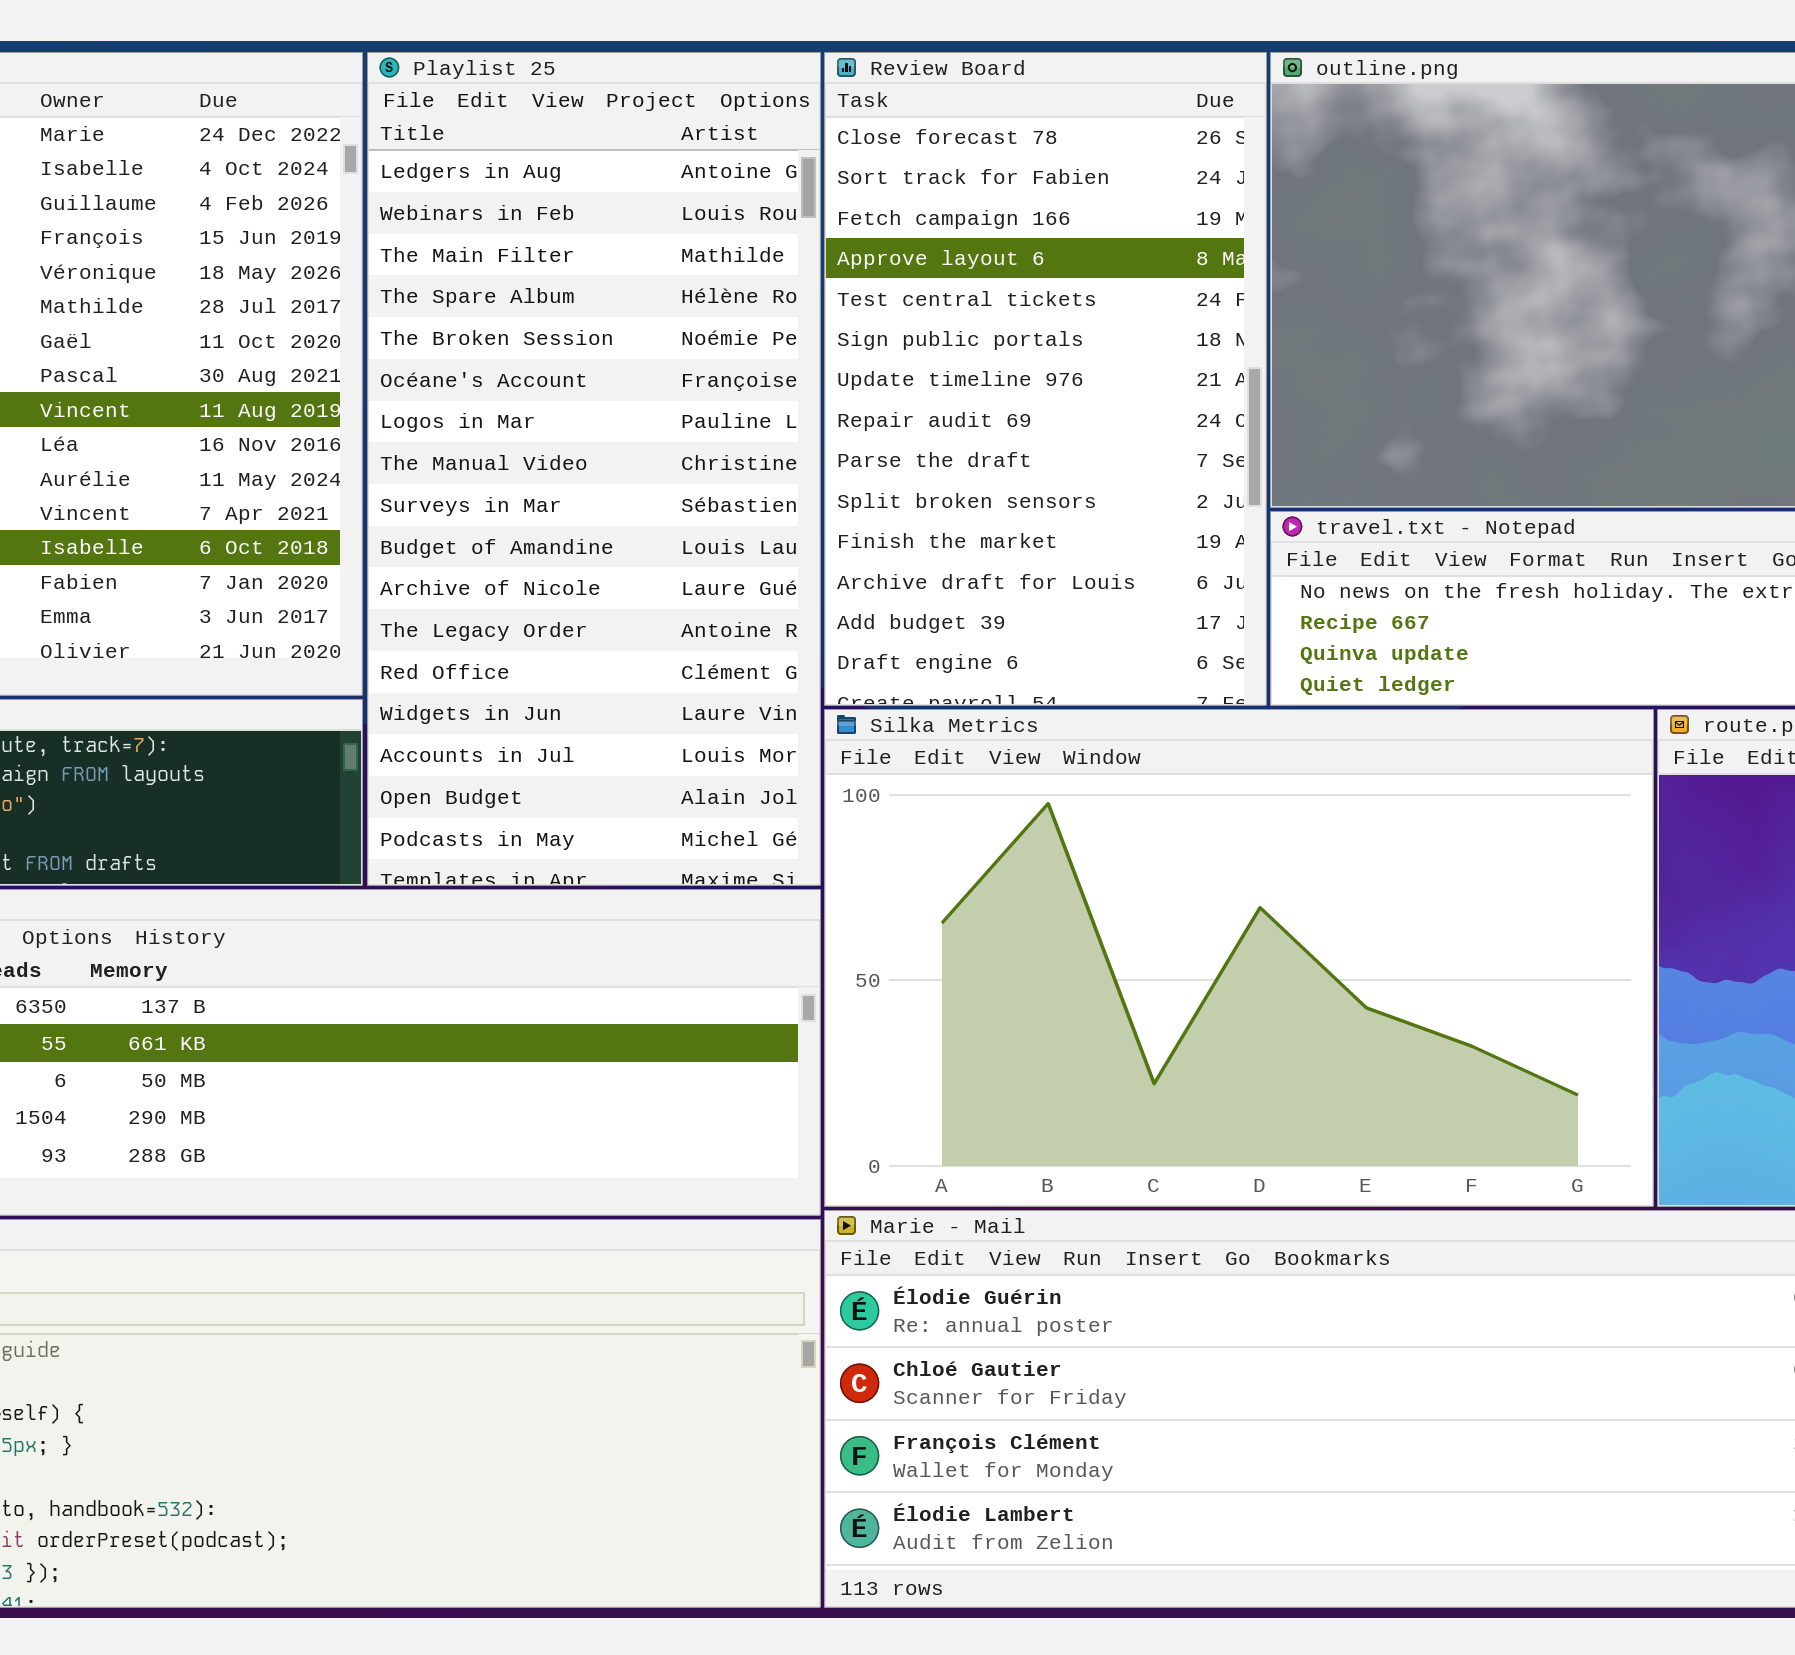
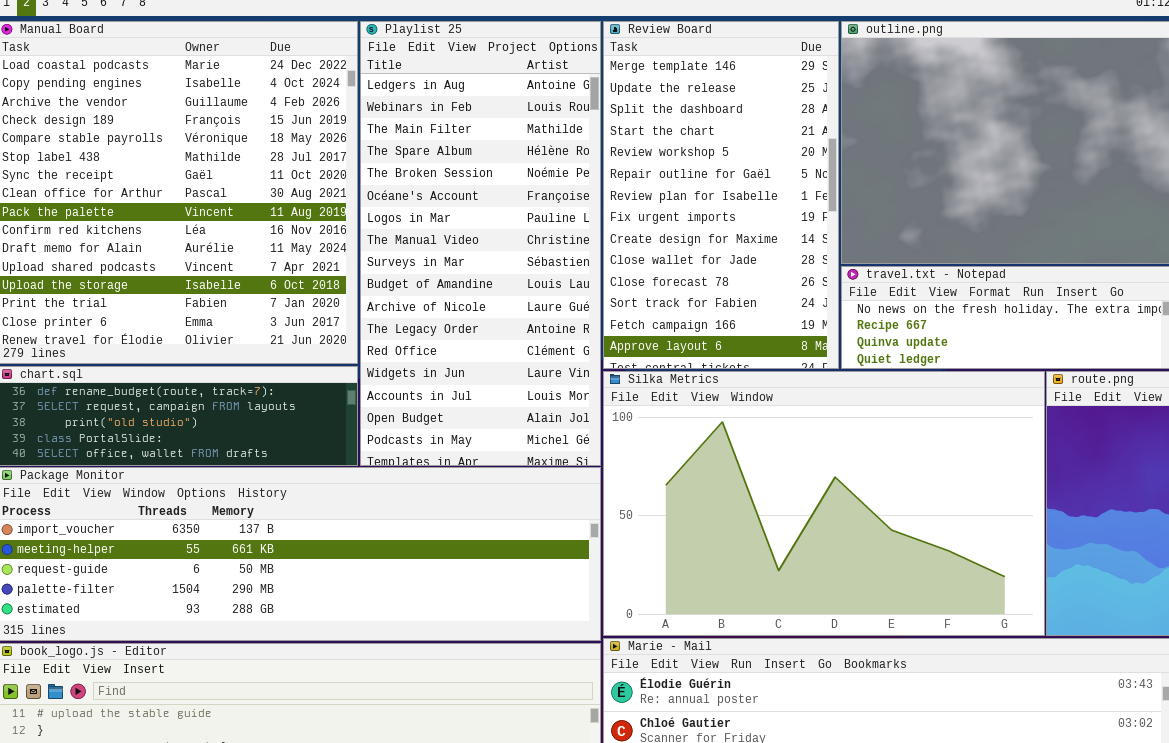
Review Board: [824,52,1267,706] -> [603,21,839,369], scrolled up 10 rows

